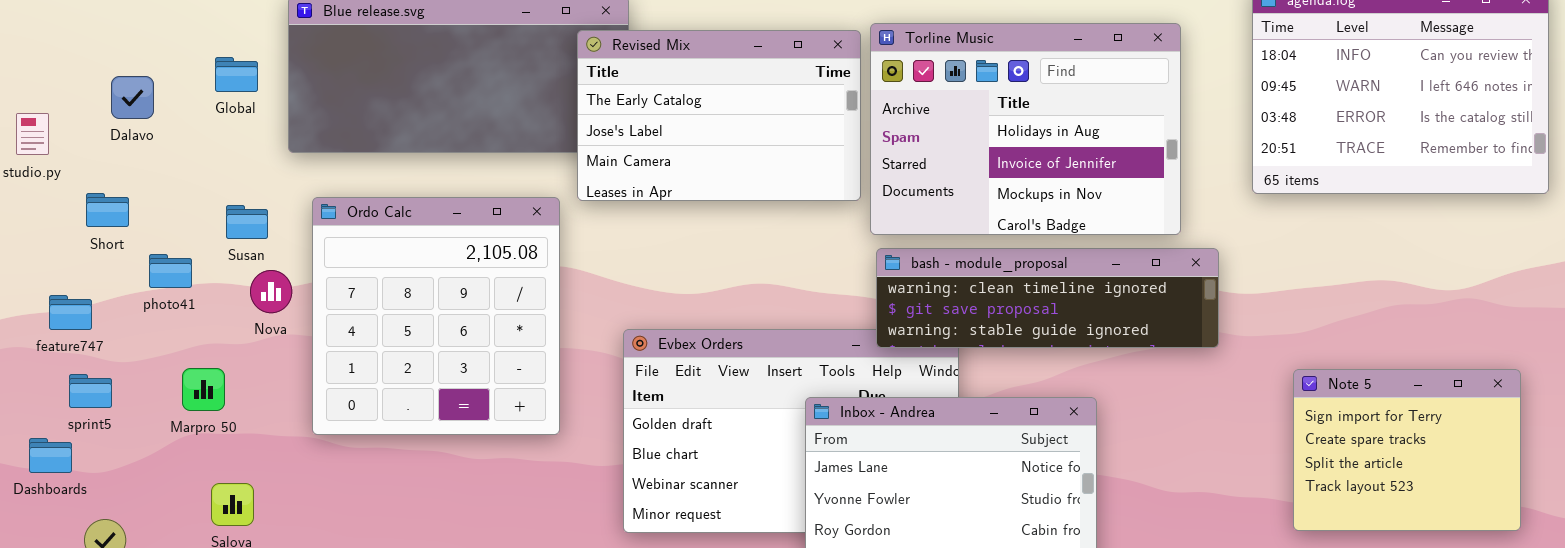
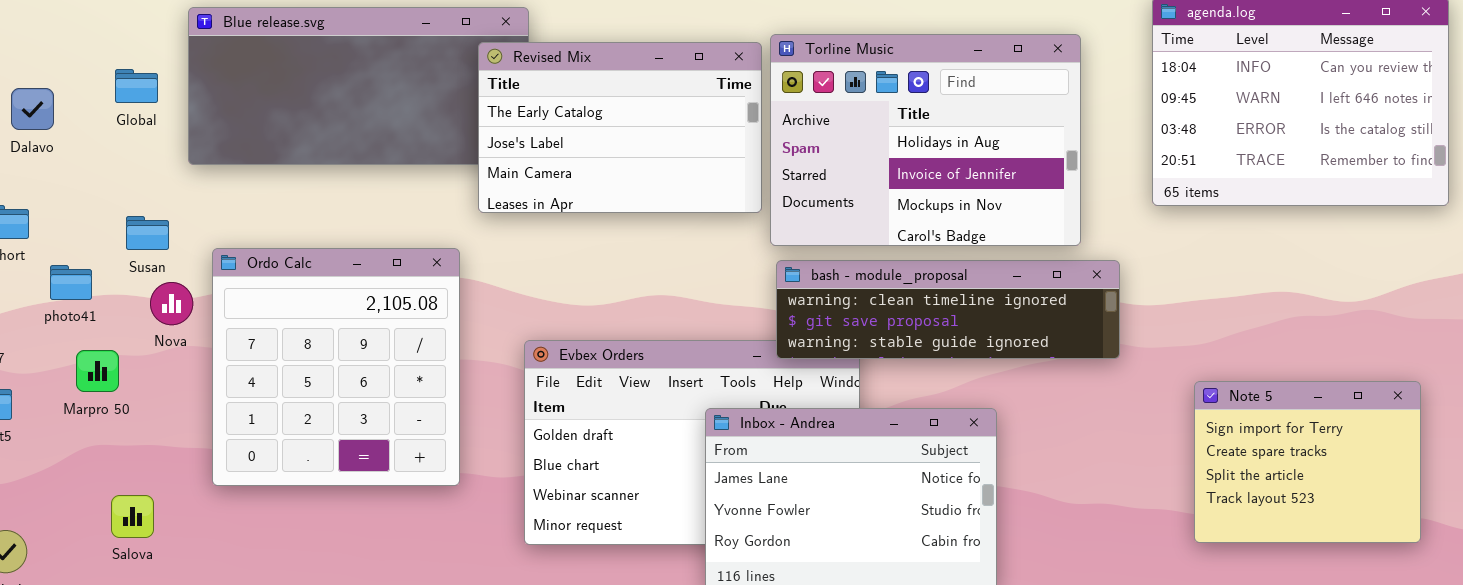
Ordo Calc: [312,197,560,435] -> [212,248,460,486], moved
Marpro 50: [182,368,225,411] -> [76,350,119,392], moved

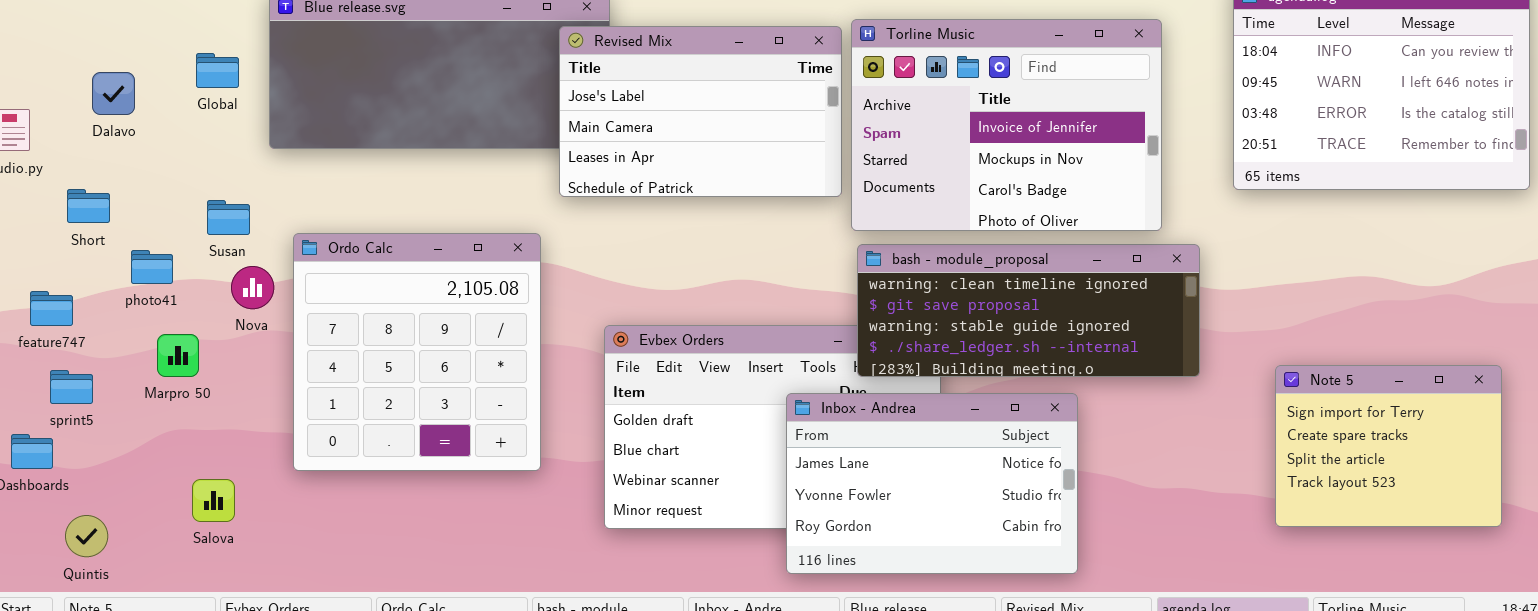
Torline Music: [770,34,1081,246] -> [851,19,1162,231], scrolled down 1 row
Revised Mix: [478,42,762,213] -> [559,26,842,197], scrolled down 1 row
bash - module_proposal: [776,260,1120,359] -> [857,244,1200,377], resized

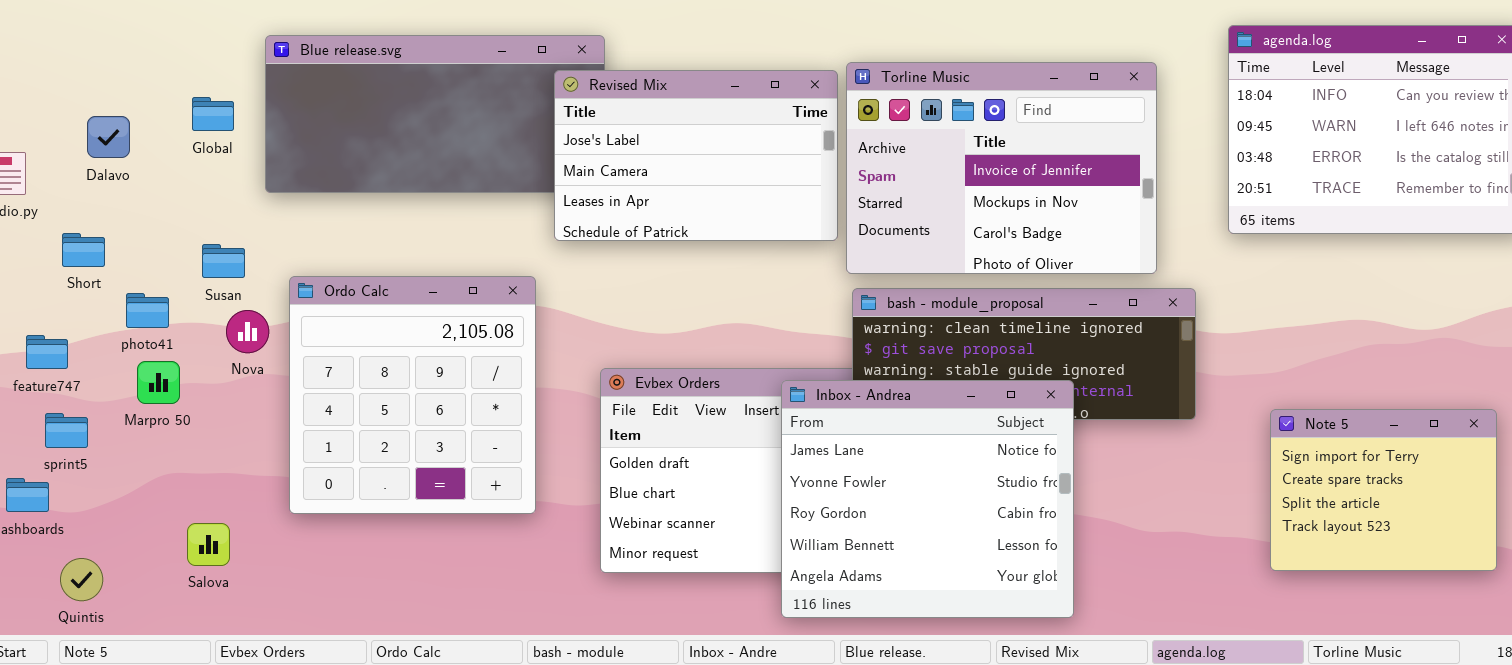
Marpro 50: [157,334,199,377] -> [137,361,180,404], moved
Inbox - Andrea: [786,393,1078,574] -> [781,380,1074,618], resized

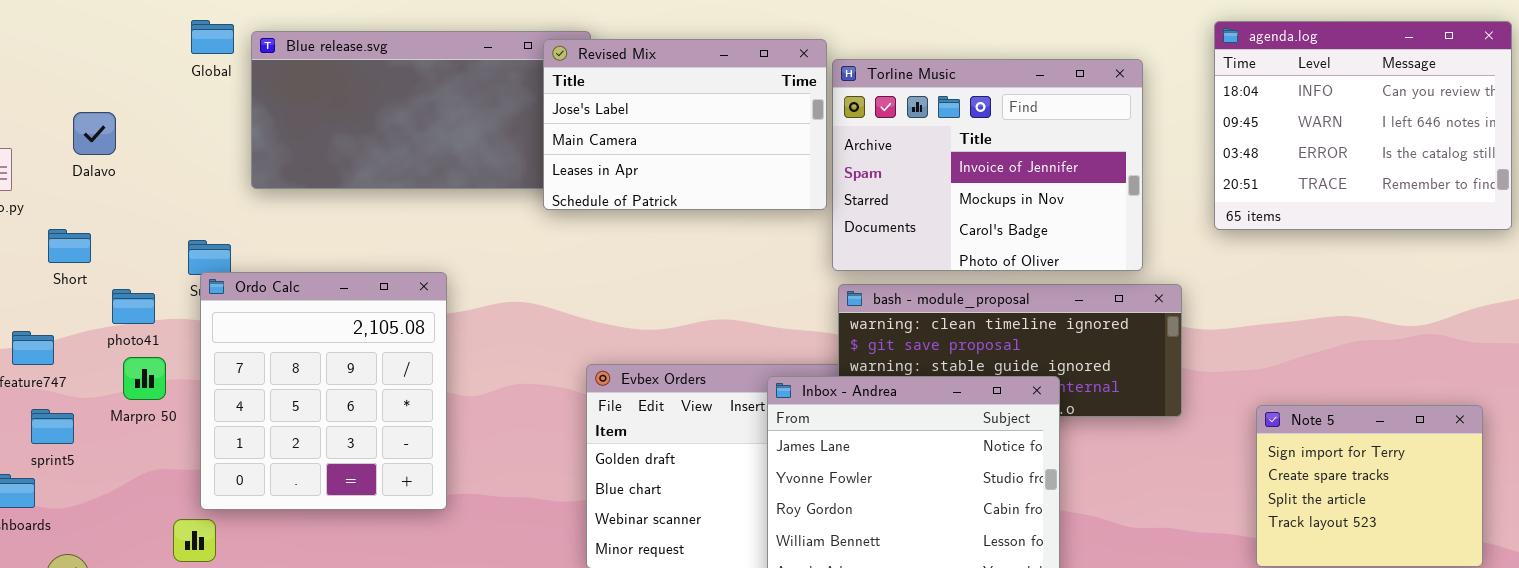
Revised Mix: [554,70,838,241] -> [543,39,827,210], moved
Global: [192,97,234,131] -> [191,20,234,54], moved
Ordo Calc: [289,276,536,514] -> [200,272,447,510], moved

